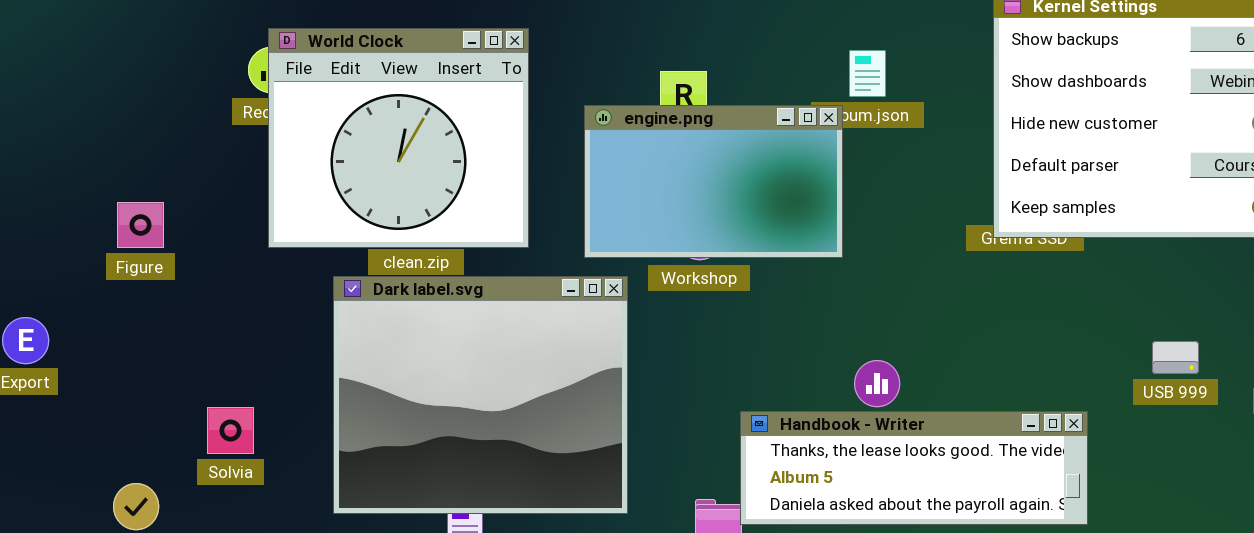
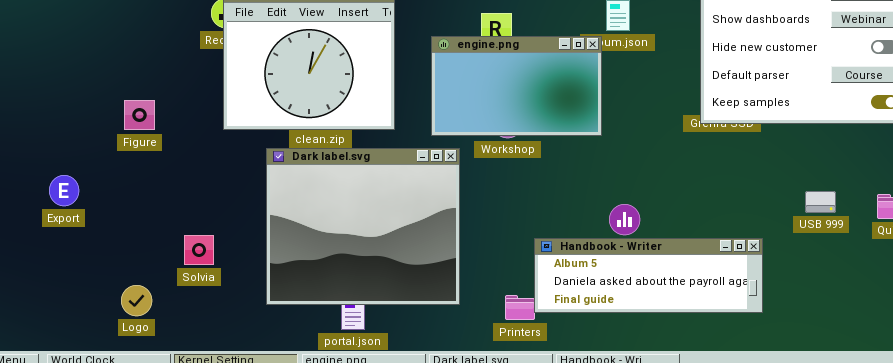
Handbook - Writer: [740,411,1088,525] -> [534,238,763,313], scrolled down 1 row

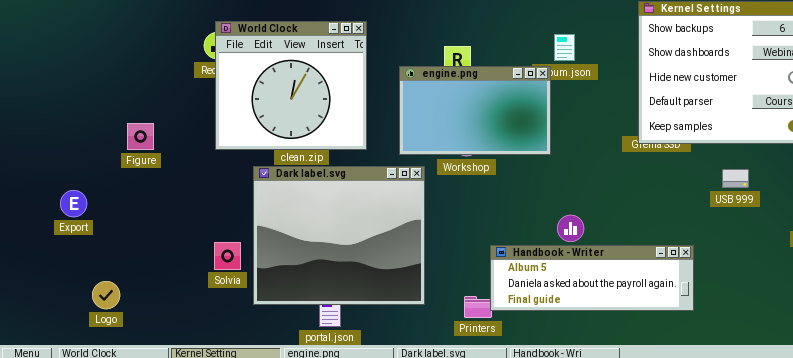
USB 999: [805,191,836,213] -> [722,169,749,188], moved
Solvia: [184,235,214,265] -> [214,242,241,270], moved
Logo: [121,285,152,316] -> [92,281,120,309], moved

